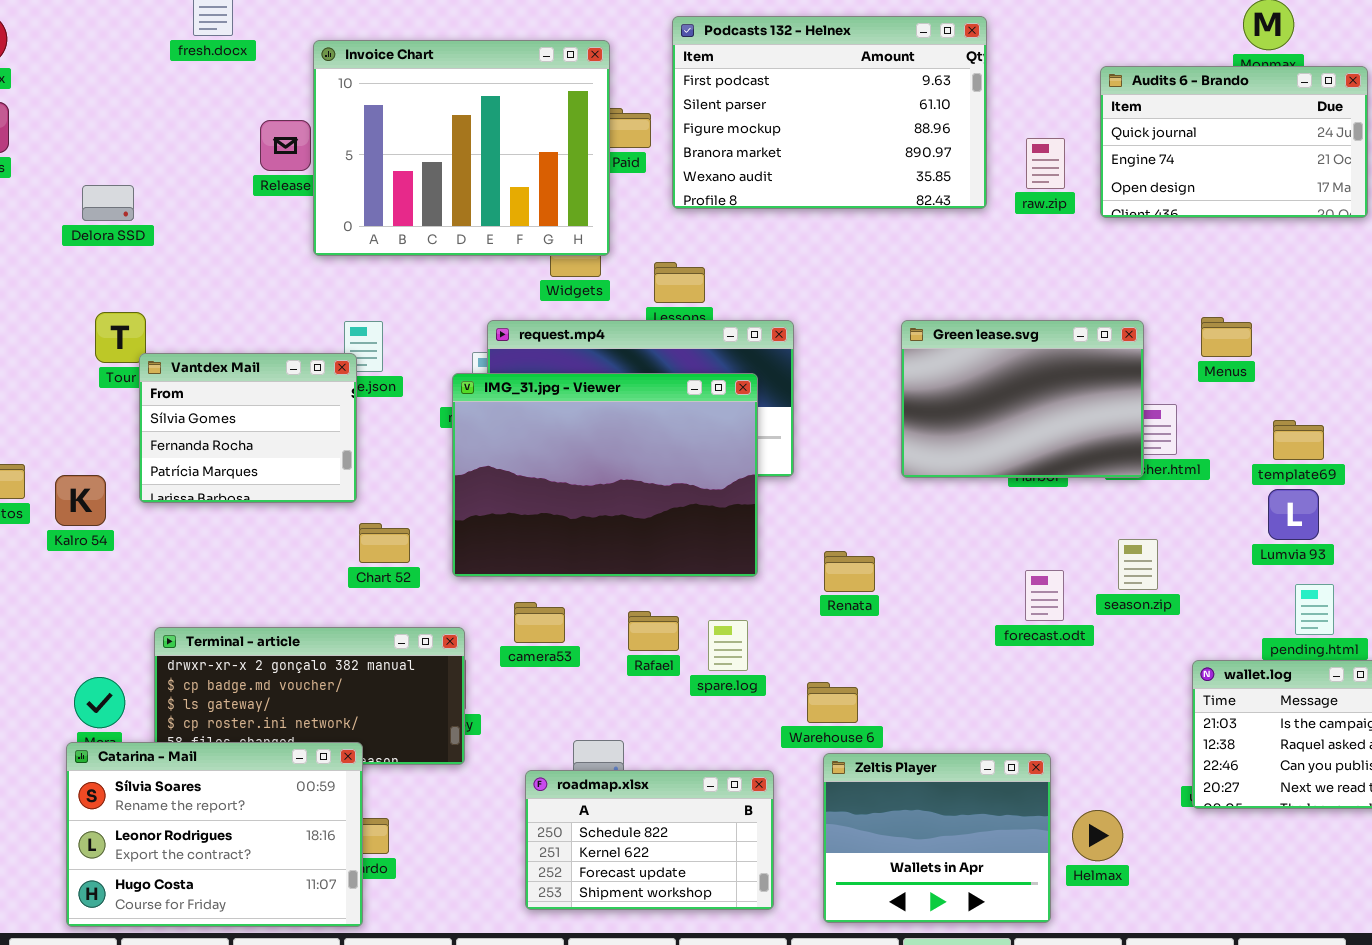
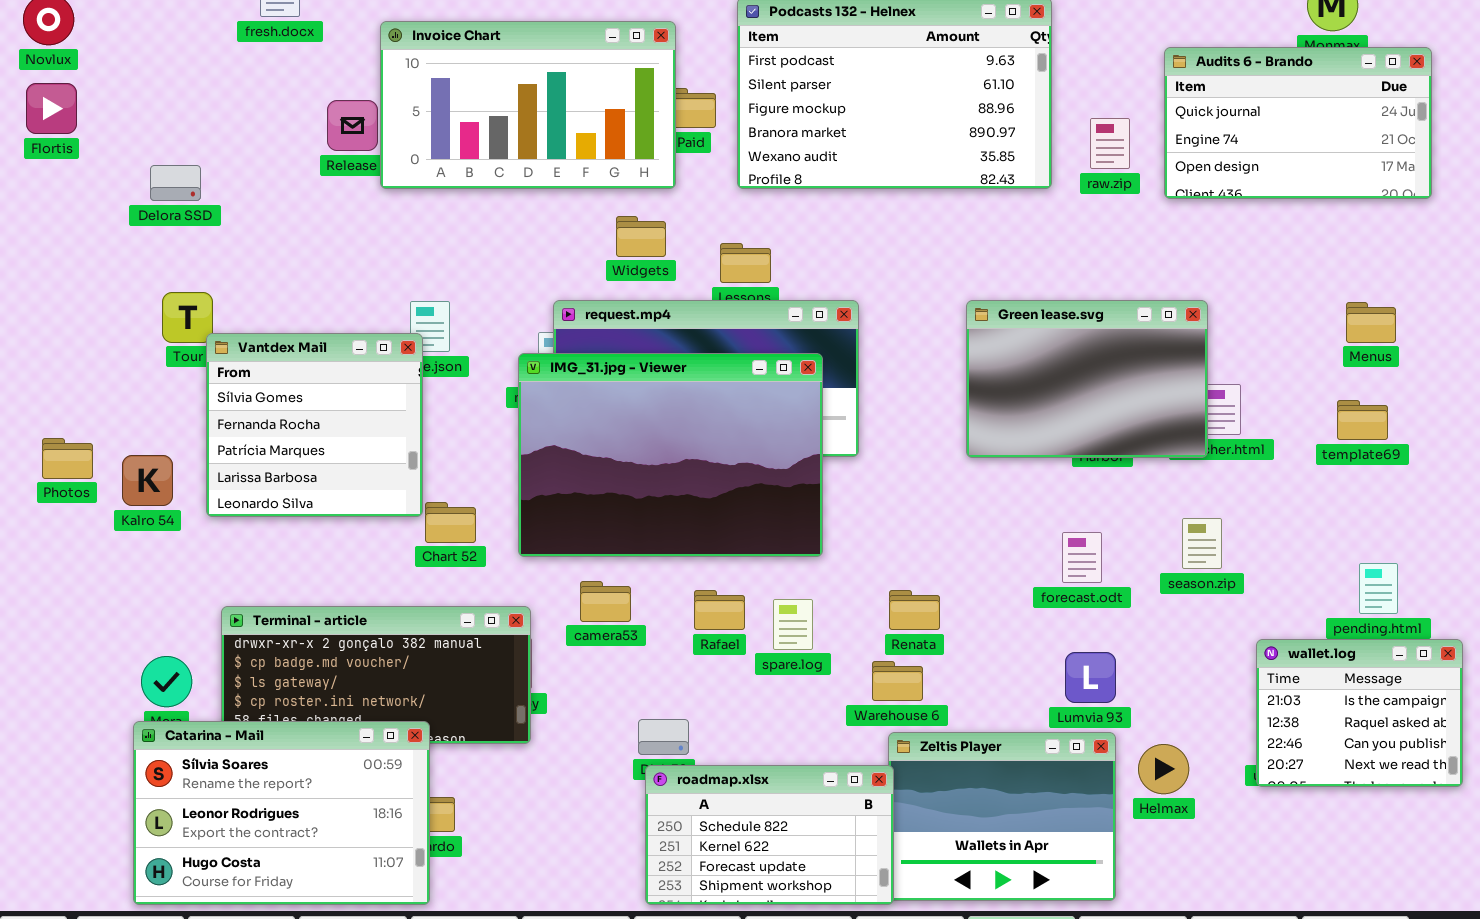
Invoice Chart: [313,40,610,256] -> [380,21,676,189], resized
Menus: [1201,317,1252,357] -> [1346,302,1396,343], moved
Vantdex Mail: [139,353,357,503] -> [206,333,423,517], resized
Lumvia 93: [1268,489,1319,540] -> [1065,652,1116,703], moved
Renata: [824,551,875,592] -> [889,590,940,630], moved
forecast.odt: [1025,570,1064,621] -> [1062,532,1102,583], moved
roadmap.xlsx: [525,770,774,910] -> [645,765,894,905], moved
Helmax: [1072,810,1123,861] -> [1138,744,1189,794], moved

